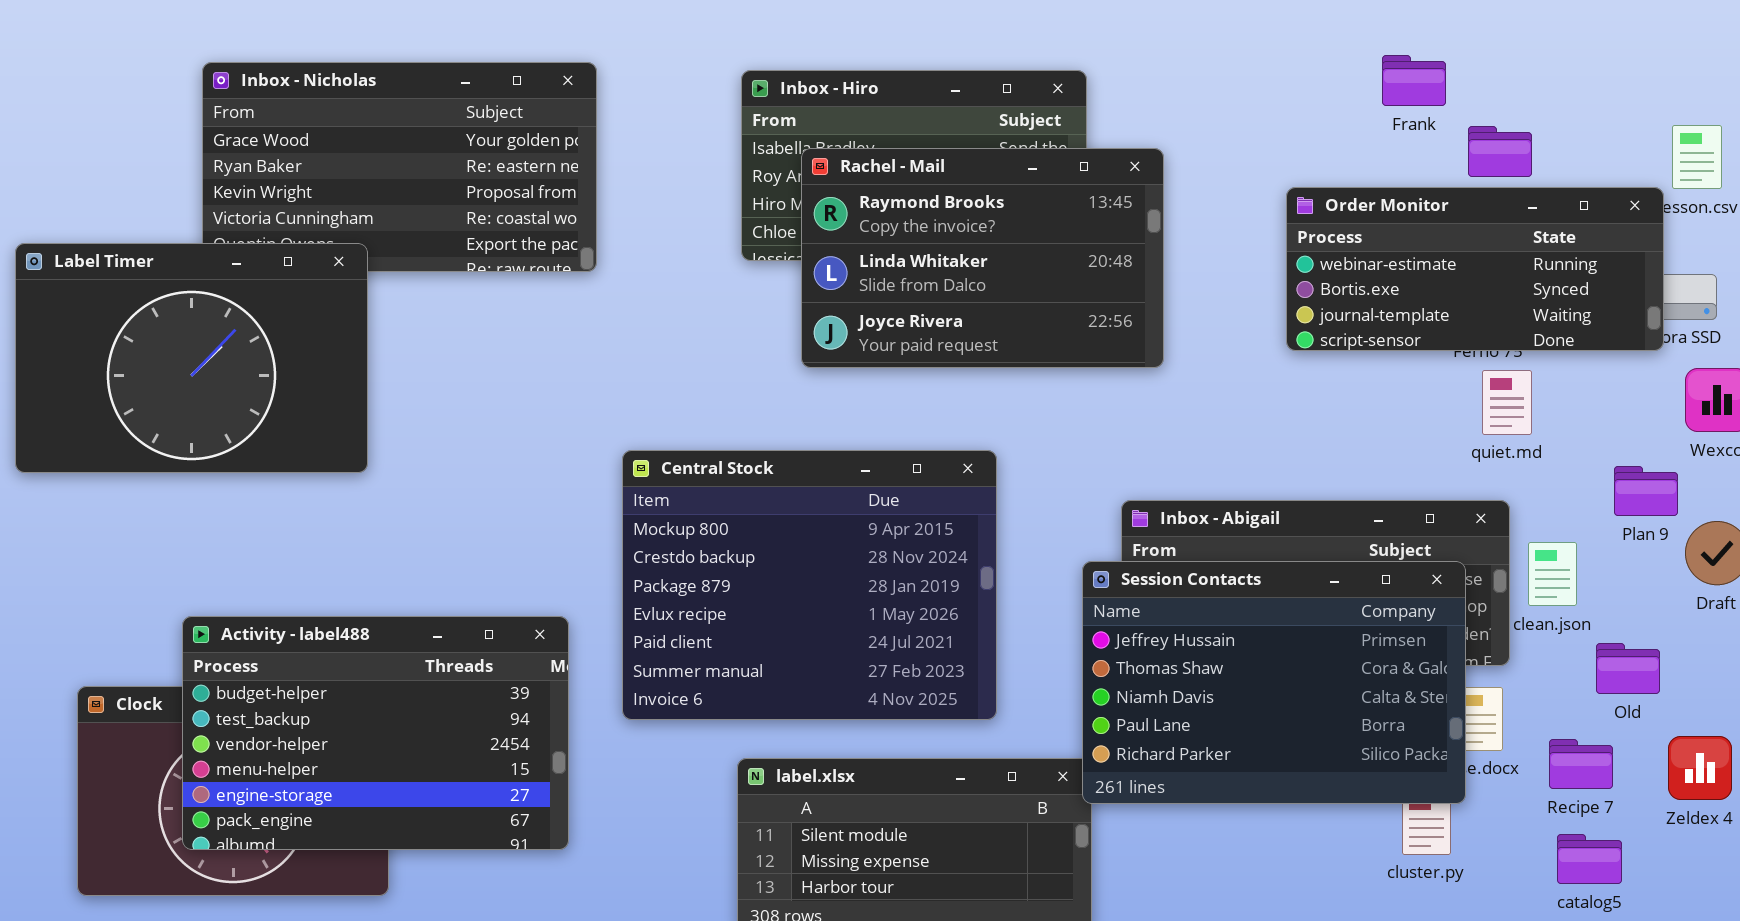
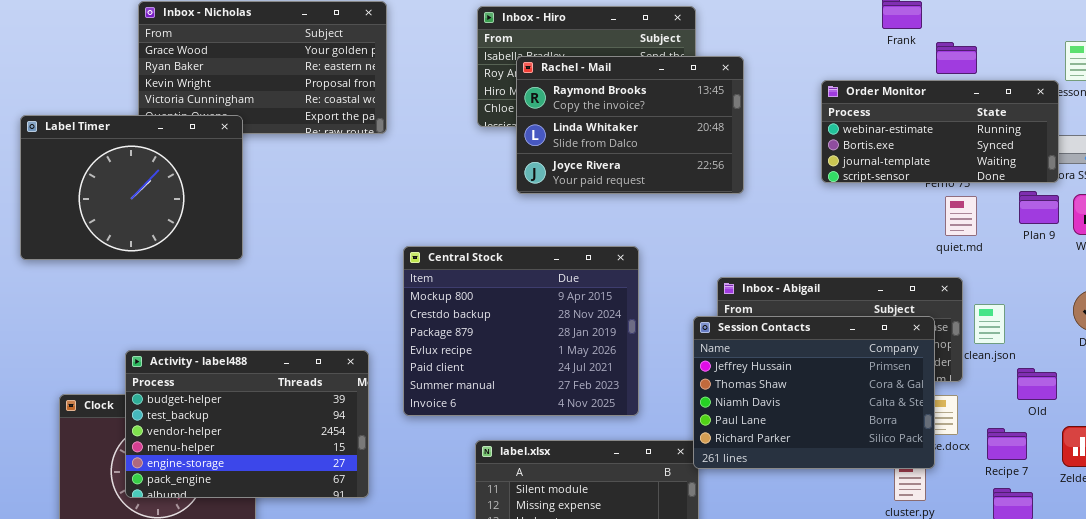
Plan 9: [1614,466,1678,516] -> [1019,191,1059,224], moved

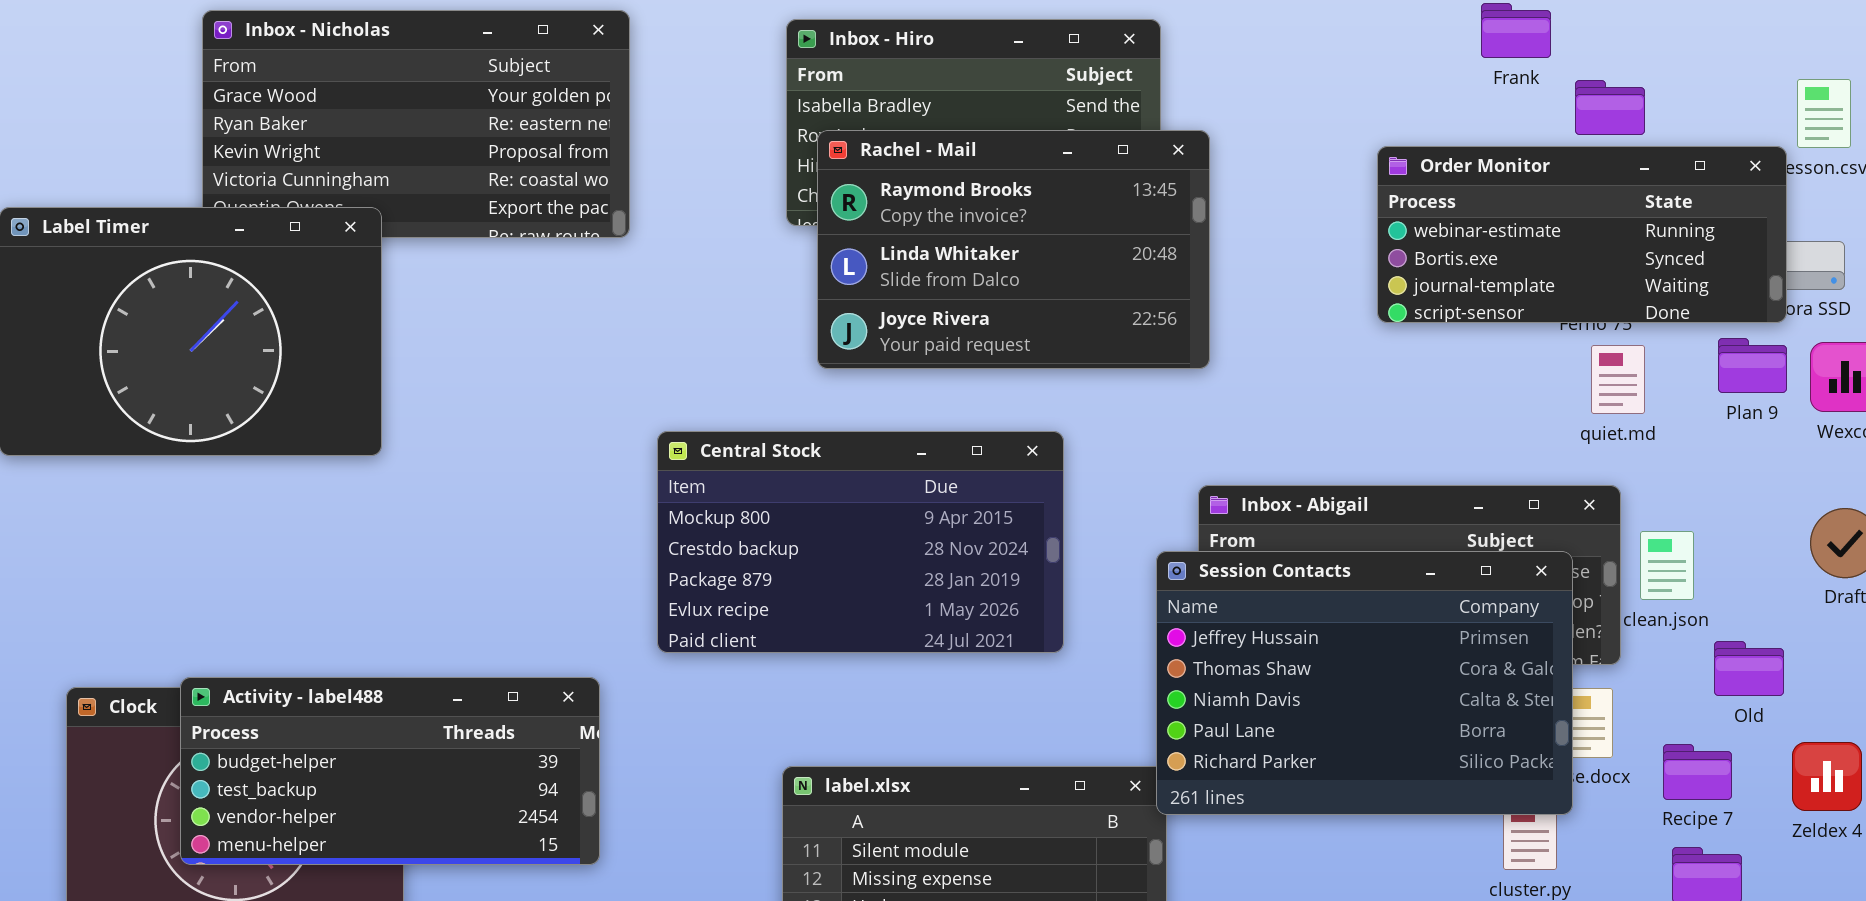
Rachel - Mail: [516,56,744,194] -> [817,130,1210,369], moved
Central Stock: [403,246,639,416] -> [657,431,1064,653], resized
Activity - label488: [125,350,369,498] -> [180,677,600,865], resized

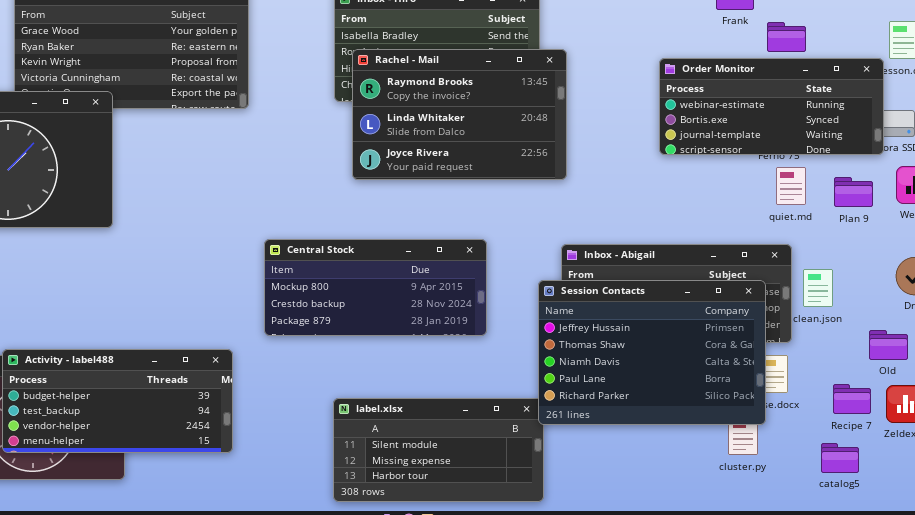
Plan 9: [1718,338,1787,393] -> [834,177,873,207], moved
Central Stock: [657,431,1064,653] -> [264,239,487,336], resized
Old: [1714,641,1784,696] -> [869,330,908,360], moved
Recipe 7: [1663,744,1732,800] -> [833,384,871,414], moved

